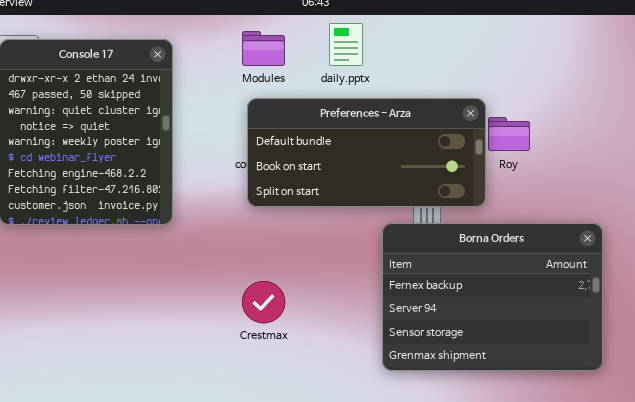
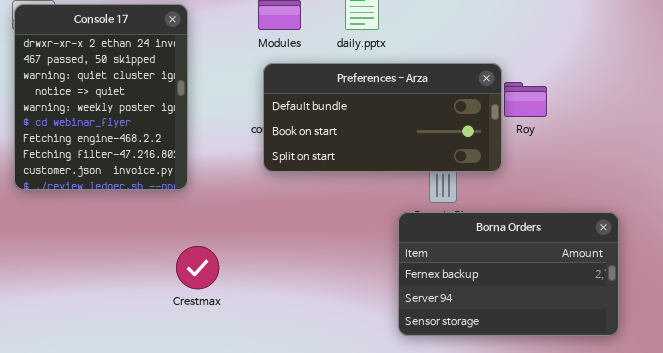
Borna Orders: [382,223,603,371] -> [398,212,619,336], resized
Crestmax: [242,281,285,323] -> [176,246,219,289], moved

